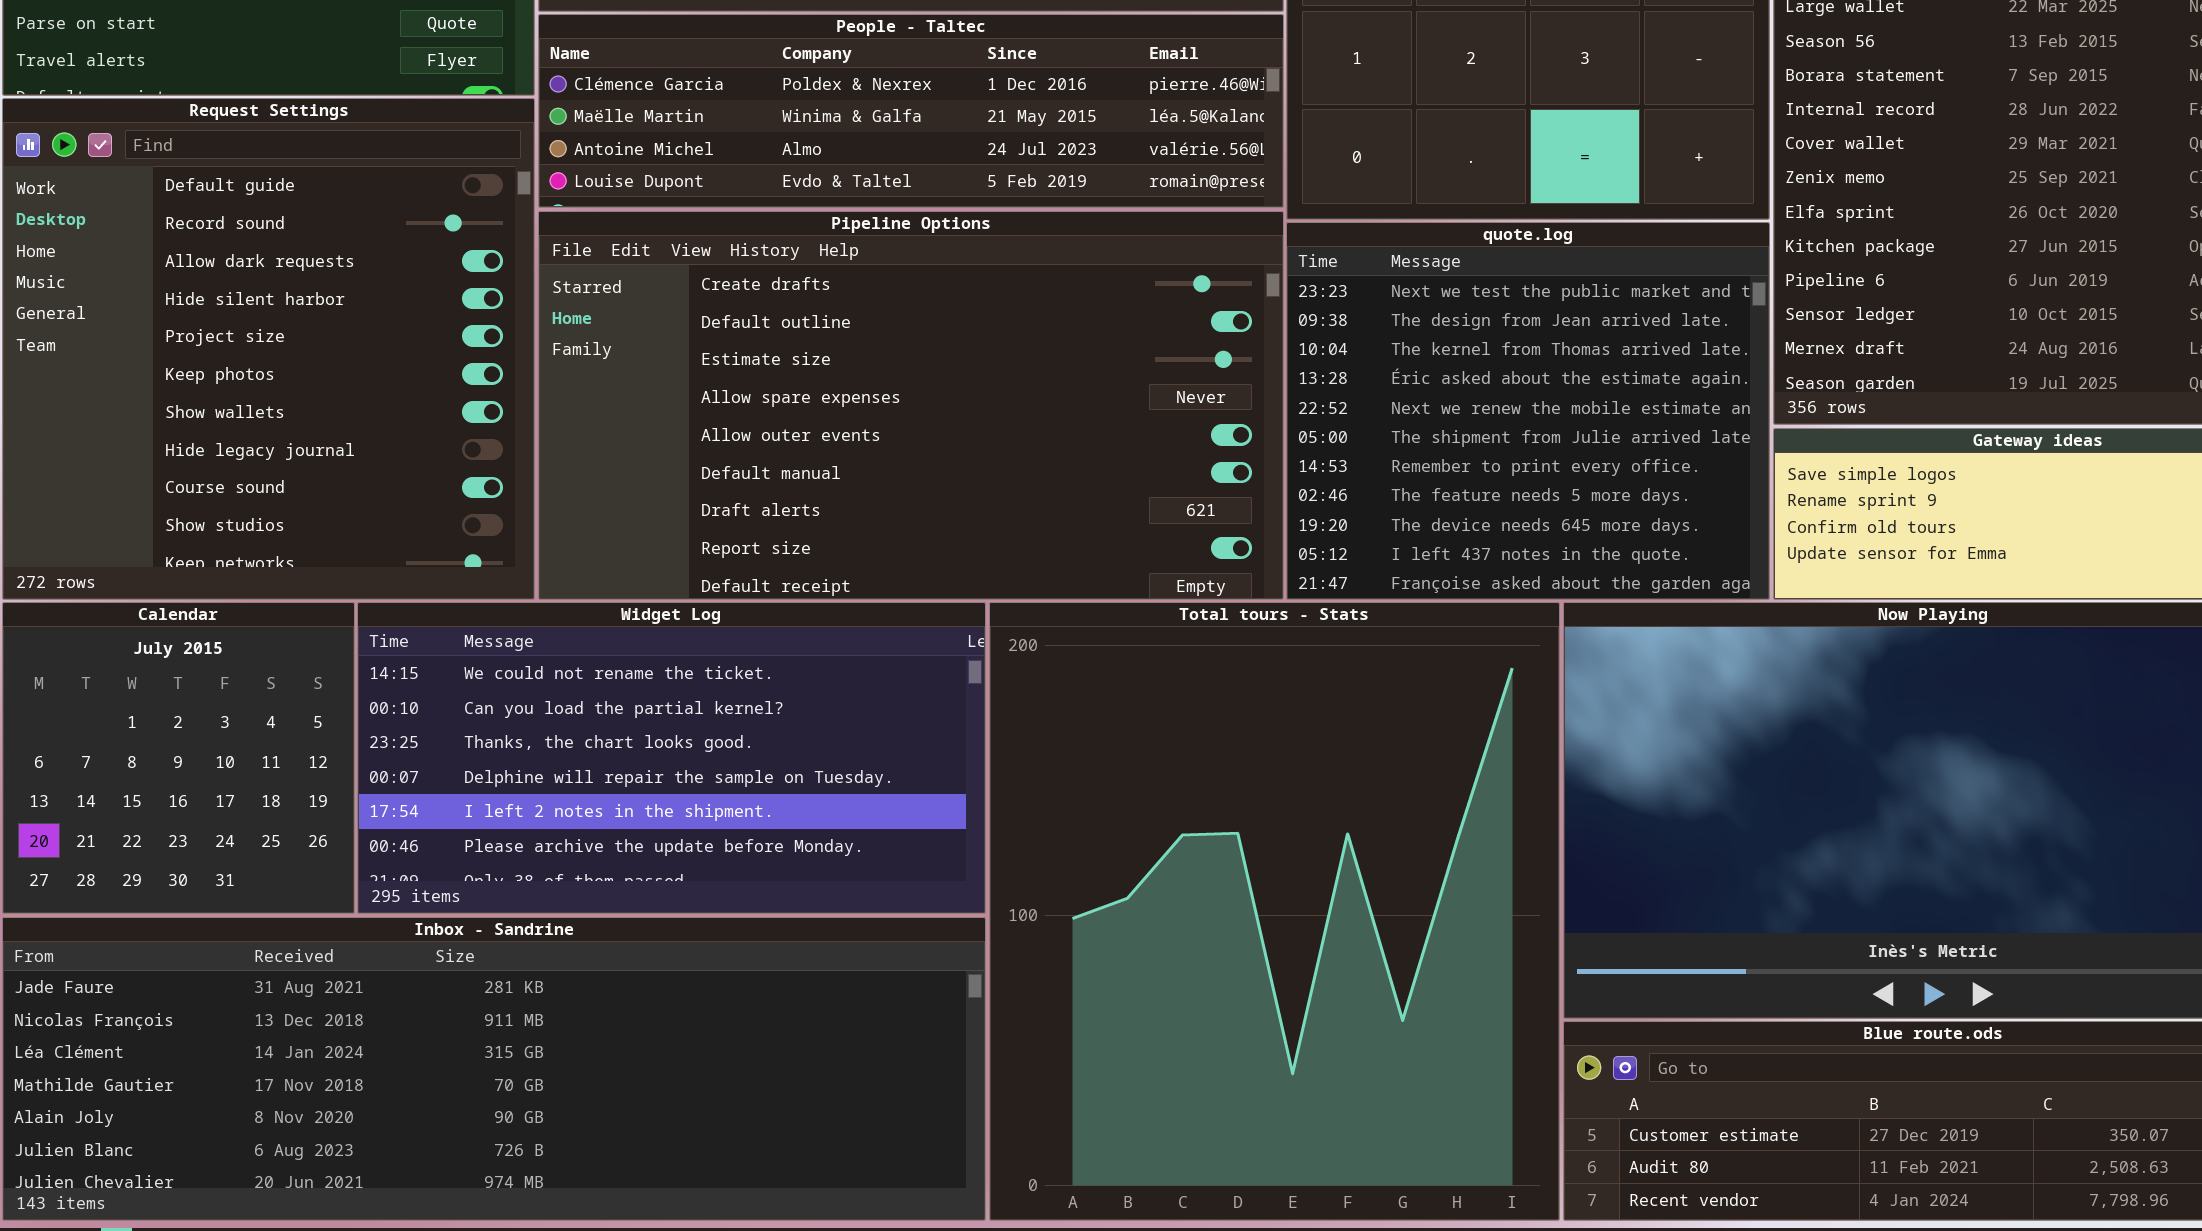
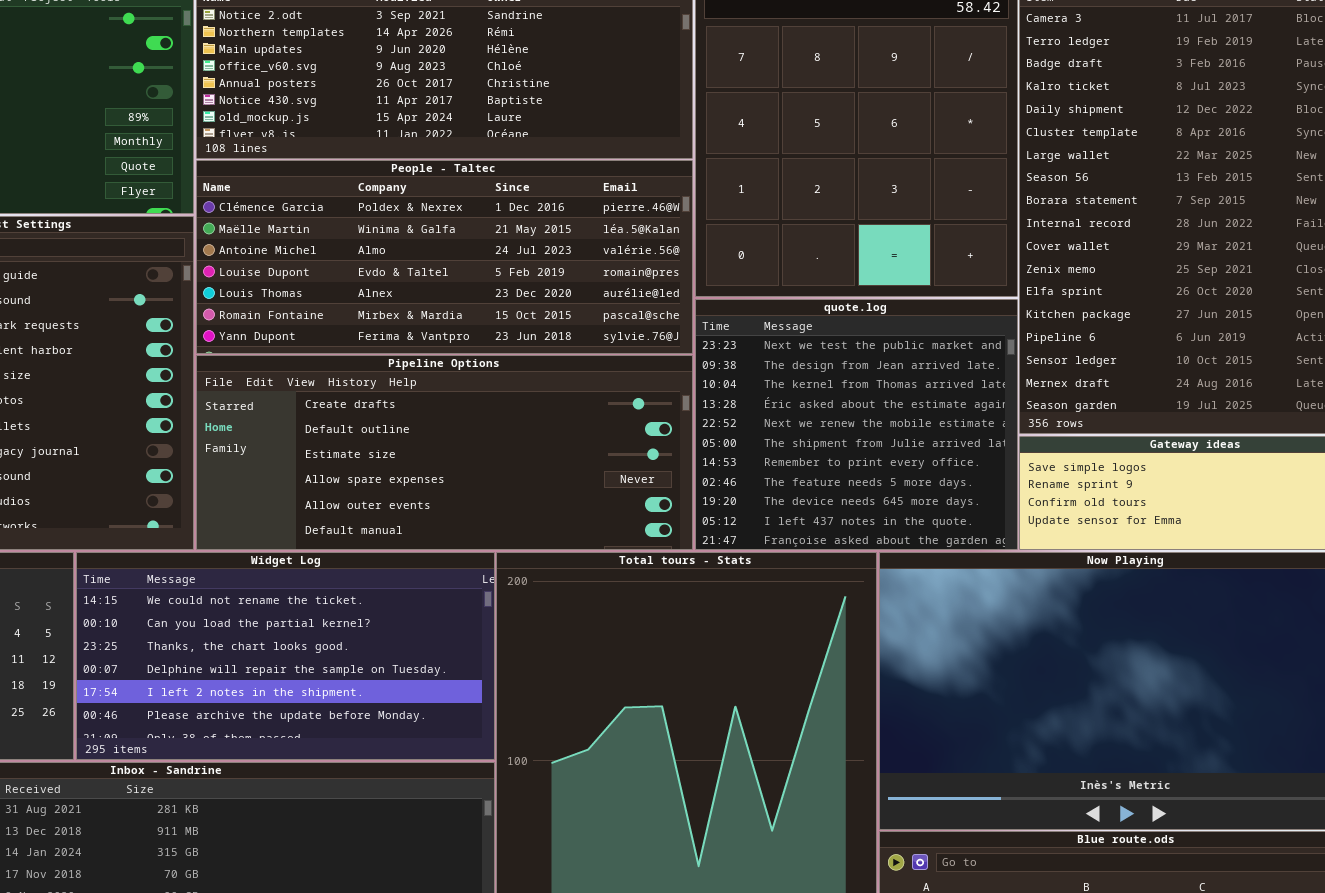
People - Taltec: [538,14,1284,208] -> [196,160,693,354], resized
Pipeline Options: [538,211,1284,600] -> [196,355,693,550], resized

